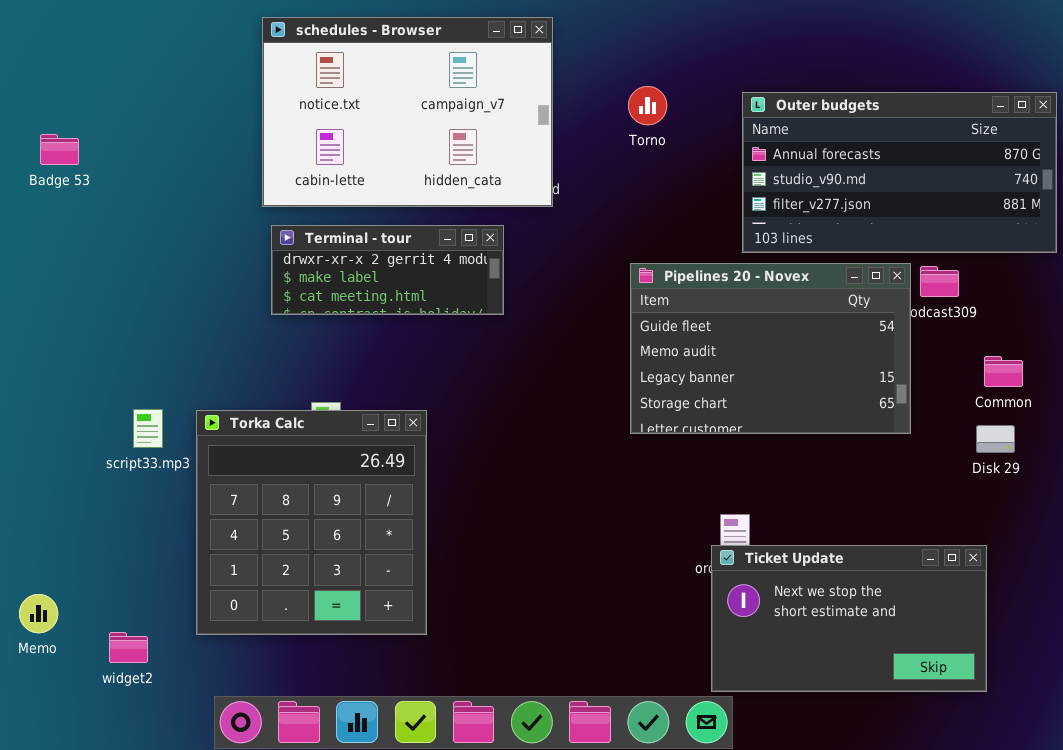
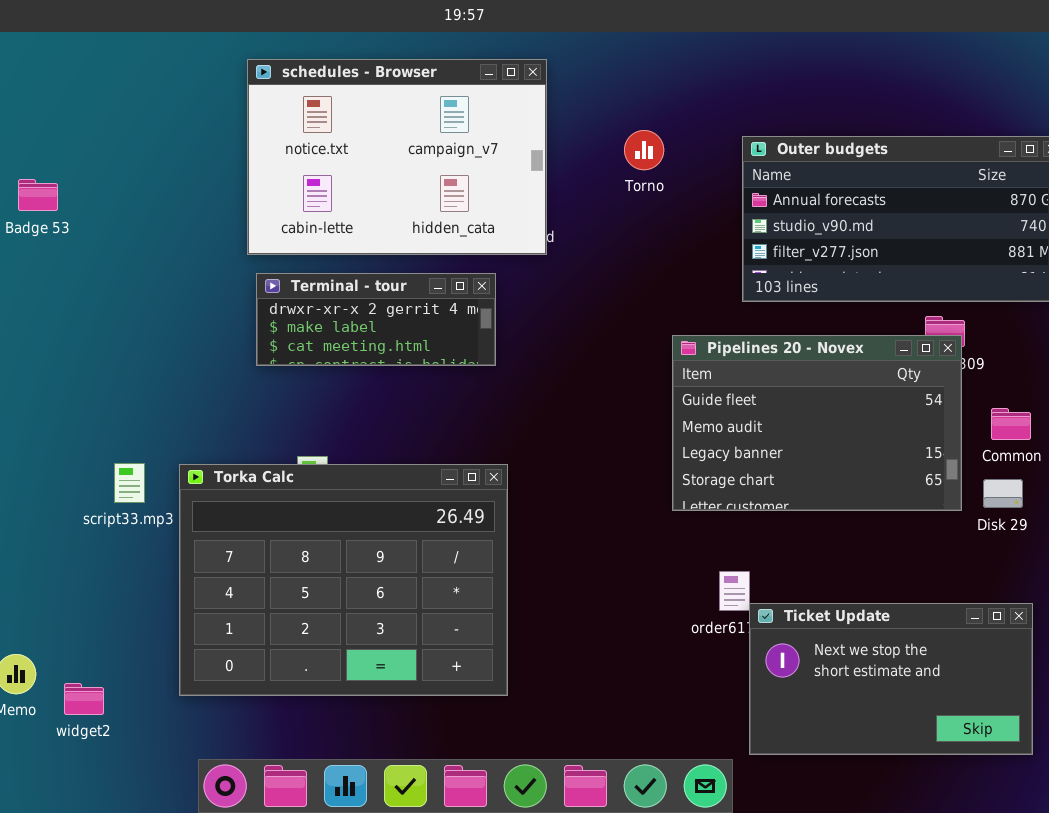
Pipelines 20 - Novex: [630,263,911,434] -> [672,335,962,511], moved
Torka Calc: [196,410,427,635] -> [179,464,508,696], resized
Ticket Update: [711,545,987,692] -> [749,603,1033,755], moved
widget2: [109,632,148,663] -> [64,683,104,715], moved

